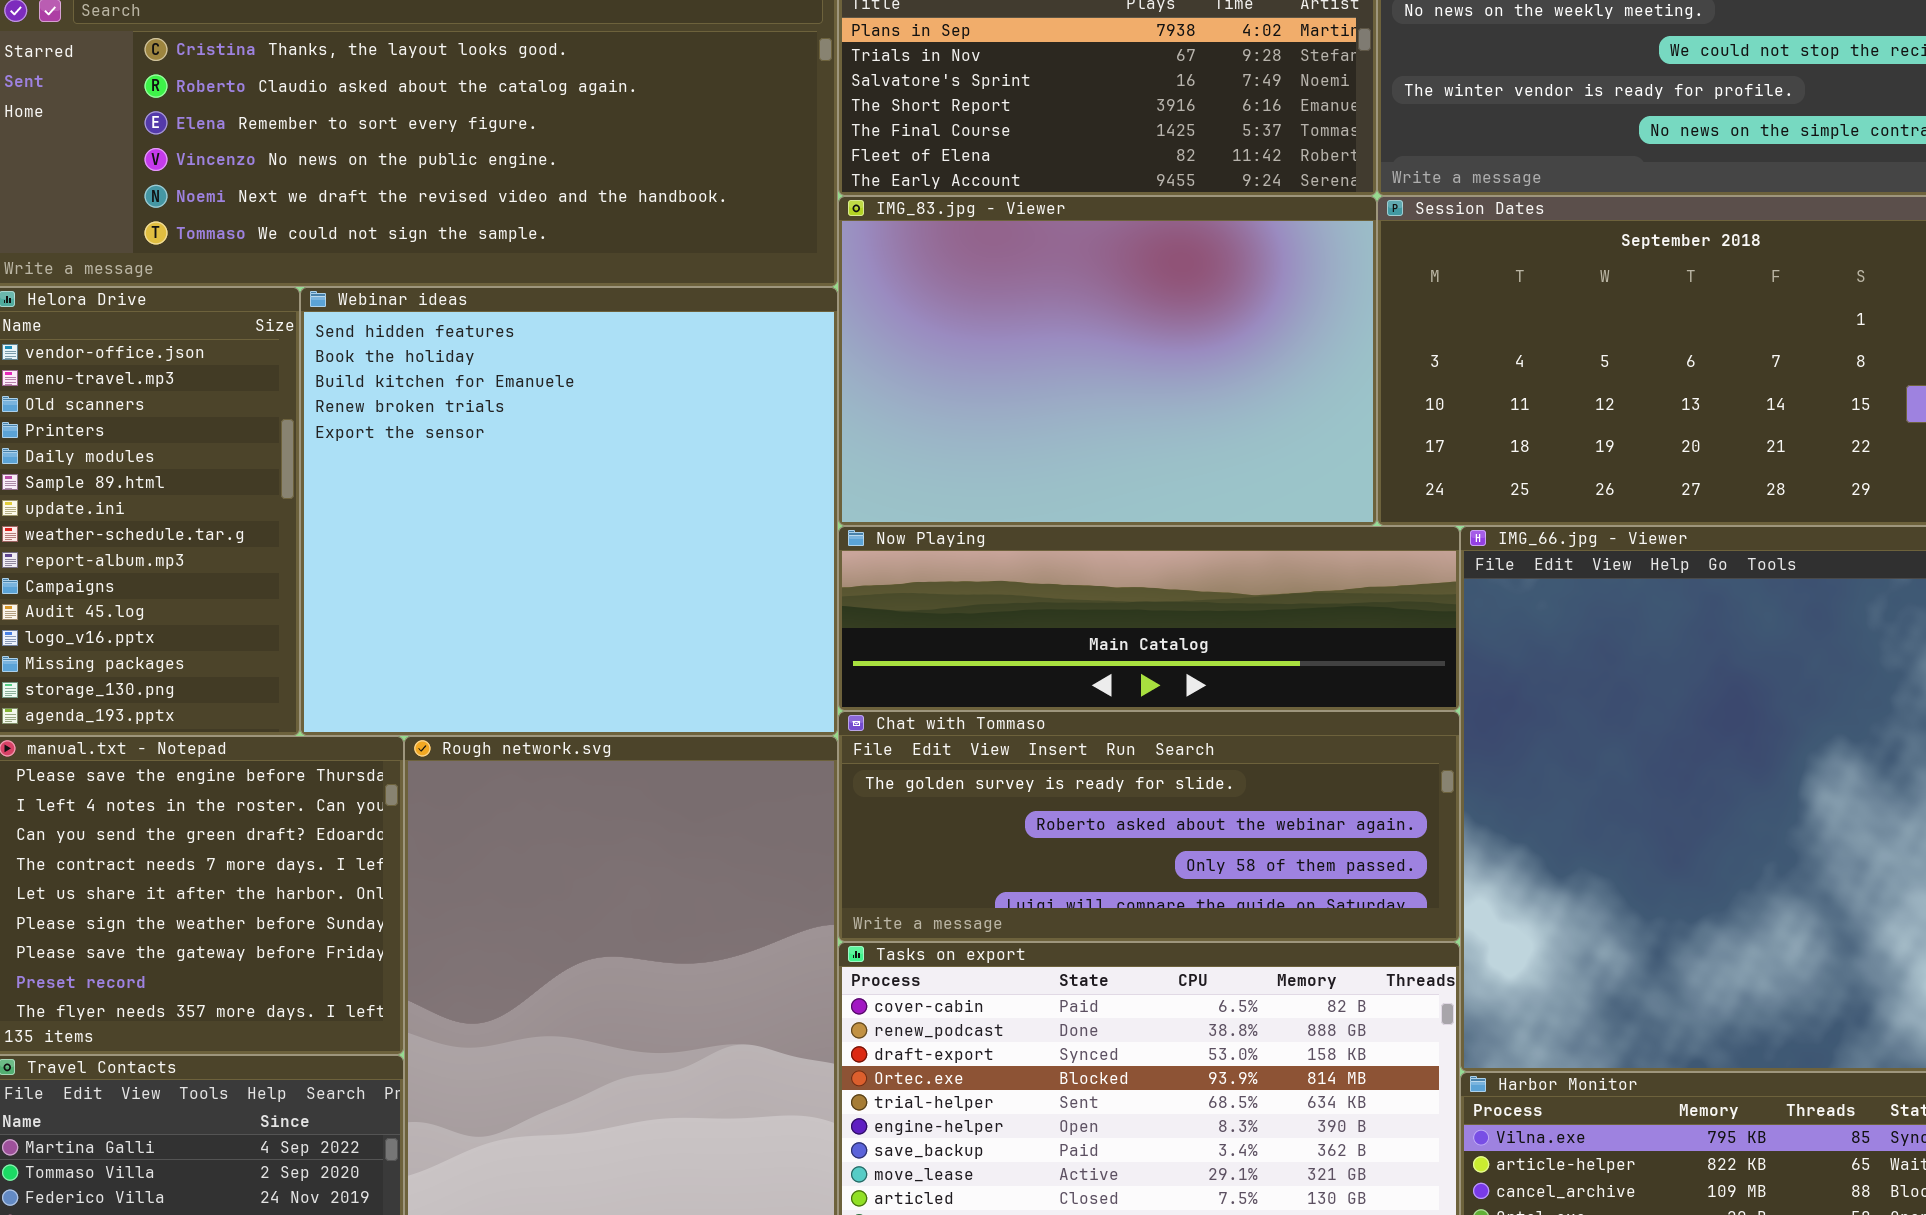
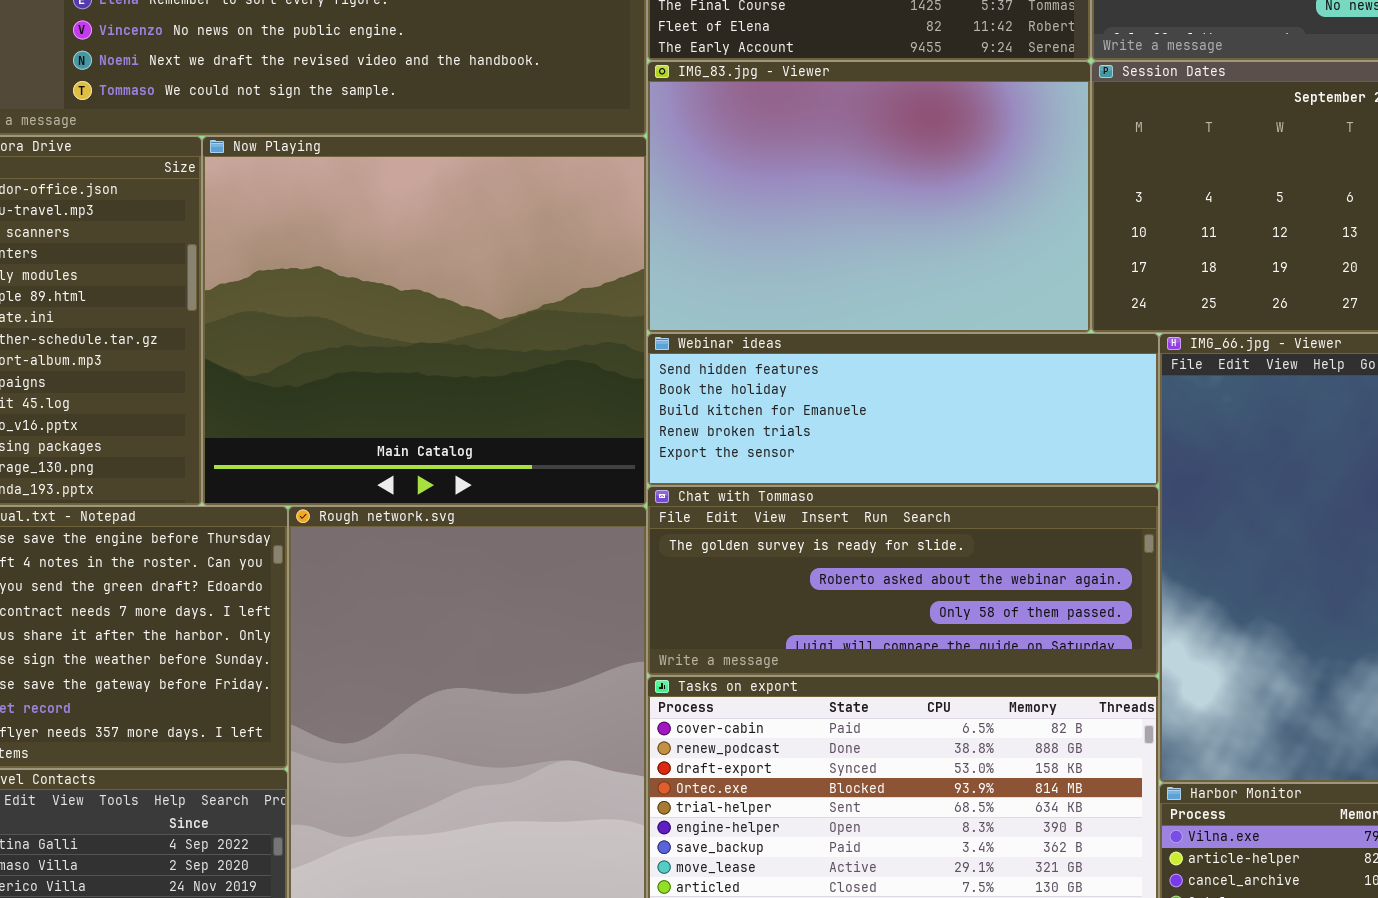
Webinar ideas: [300,287,838,736] -> [647,333,1159,486], moved, resized
Now Playing: [838,526,1460,711] -> [202,136,647,506], moved, resized

